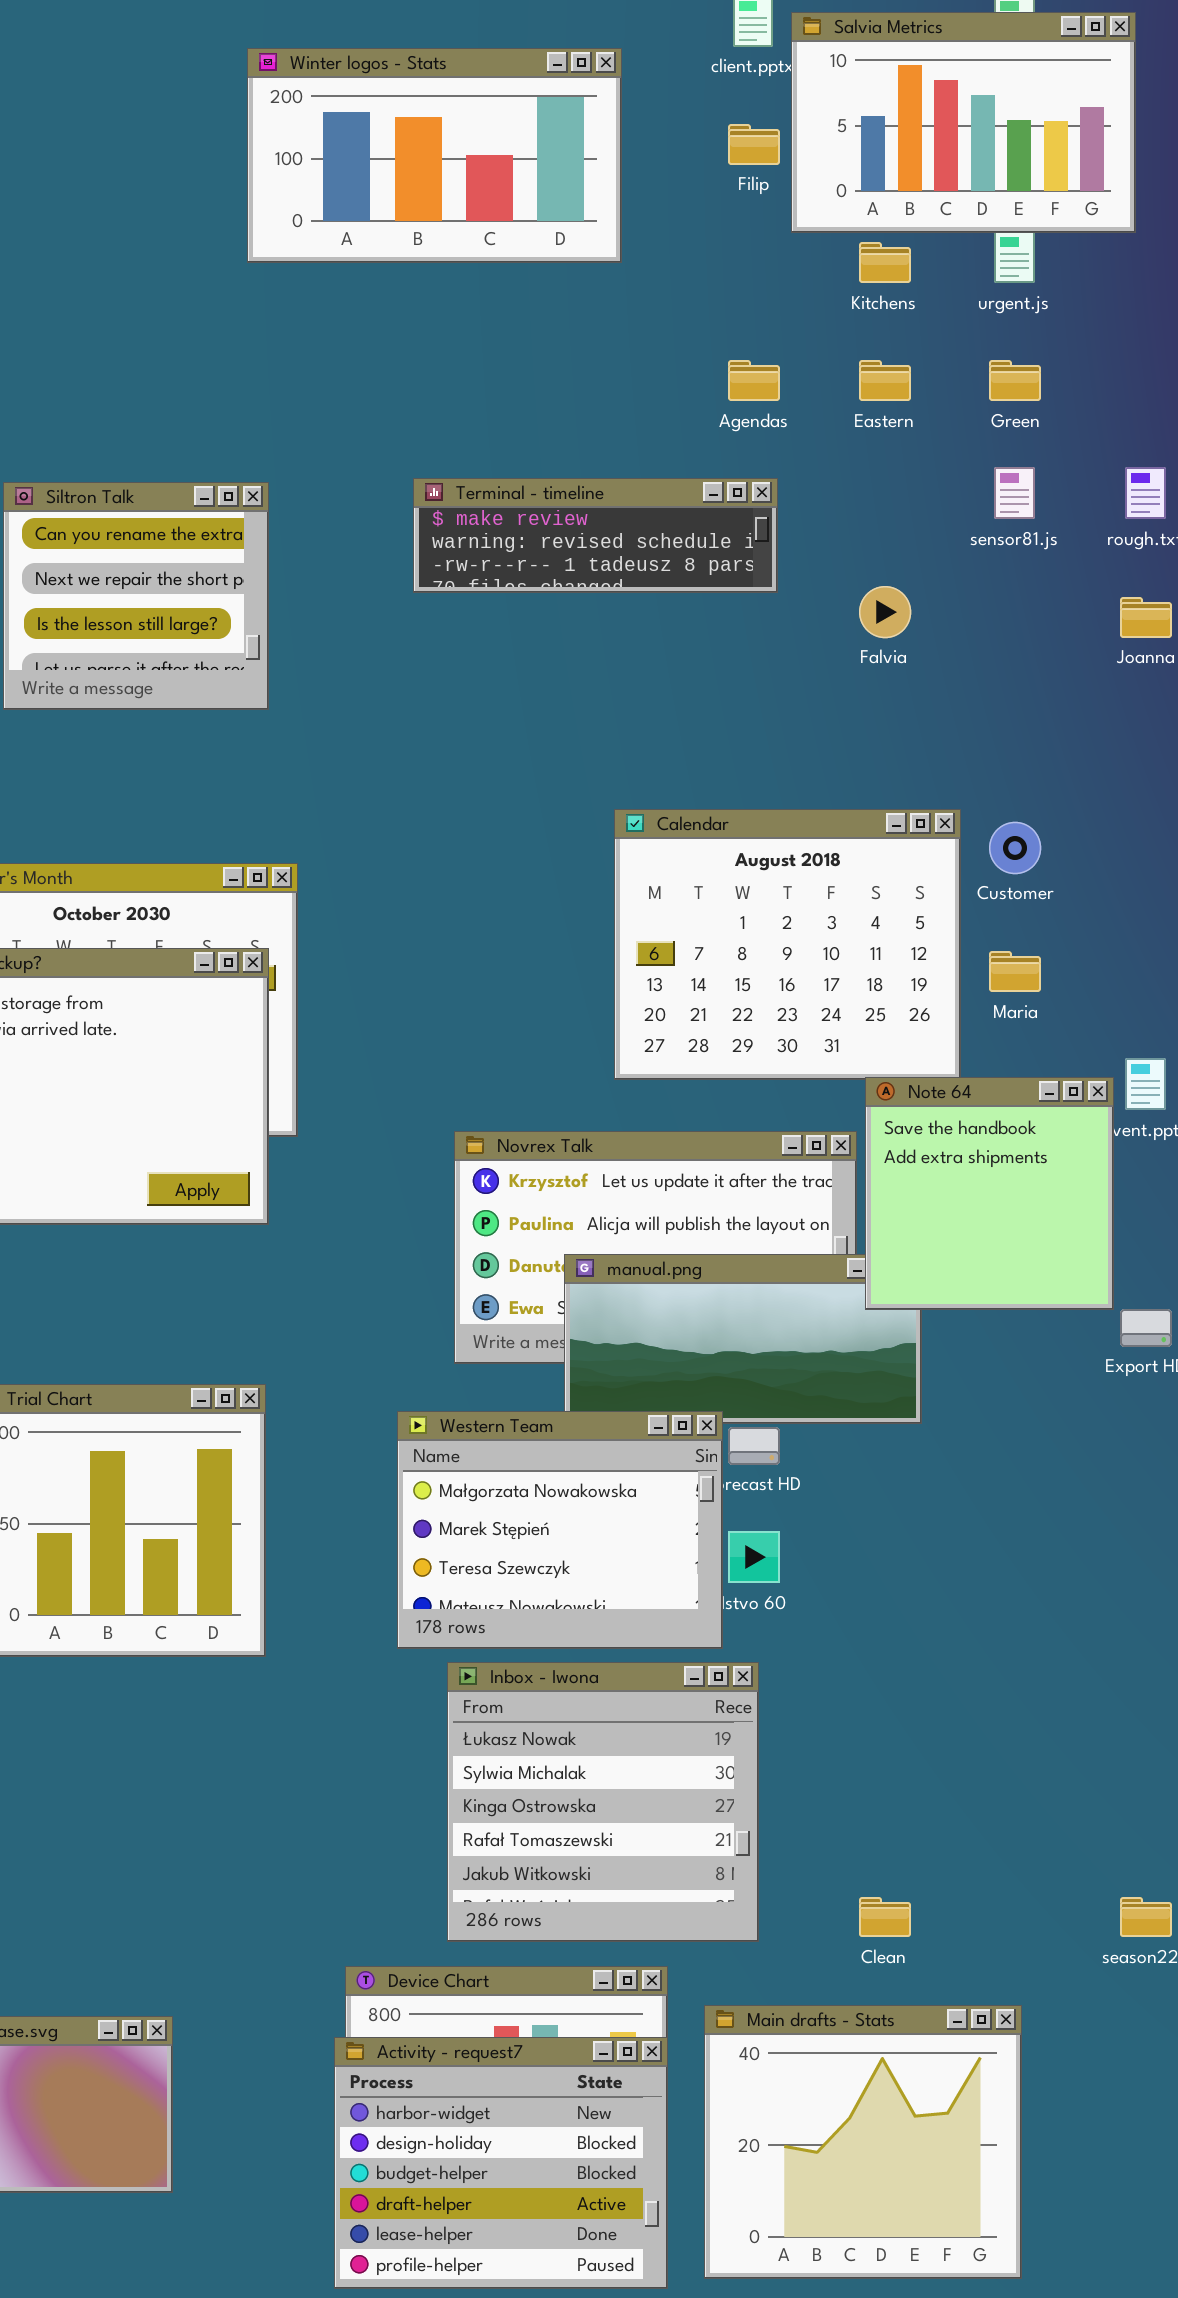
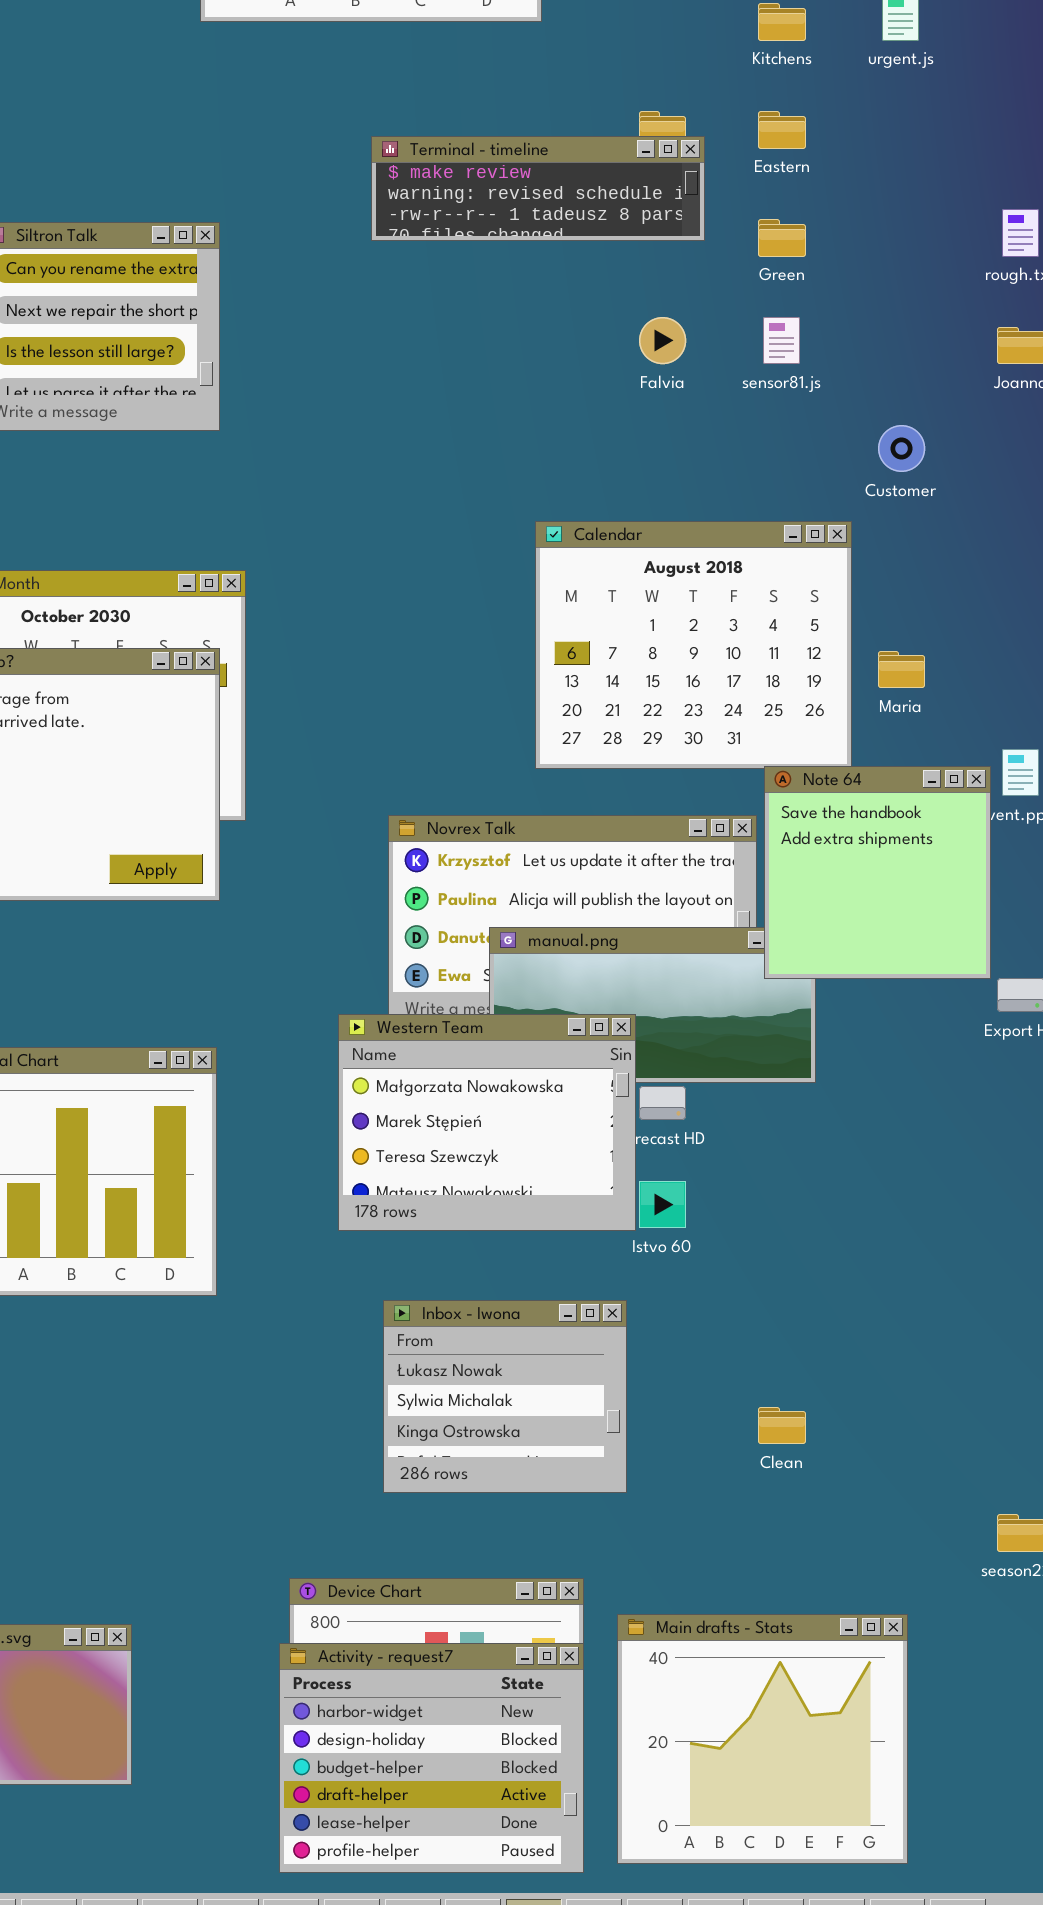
Green: [989,360,1041,401] -> [758,219,806,257], moved
sensor81.js: [994,467,1035,519] -> [763,317,800,364], moved
Terminal - timeline: [413,478,778,593] -> [371,136,705,241], moved
Falvia: [859,586,911,638] -> [639,317,686,364], moved
Customer: [989,822,1041,874] -> [878,425,925,472], moved
Western Team: [397,1411,723,1649] -> [338,1014,636,1231], moved
Inbox - Iwona: [447,1662,759,1942] -> [383,1300,627,1493], resized
Clean: [859,1897,911,1937] -> [758,1407,806,1444], moved

